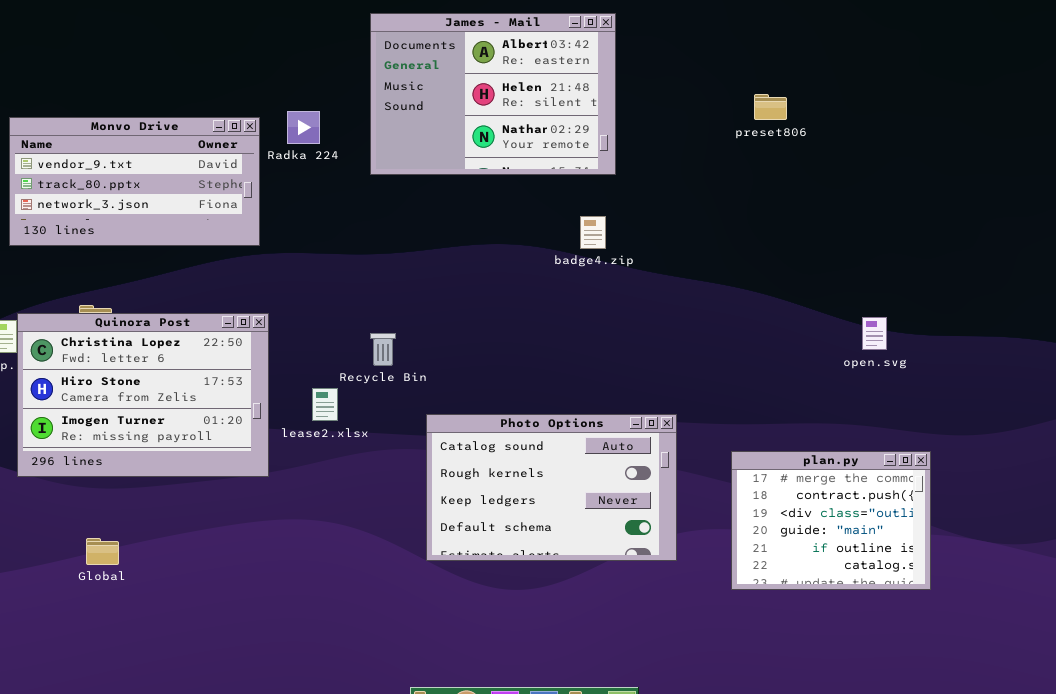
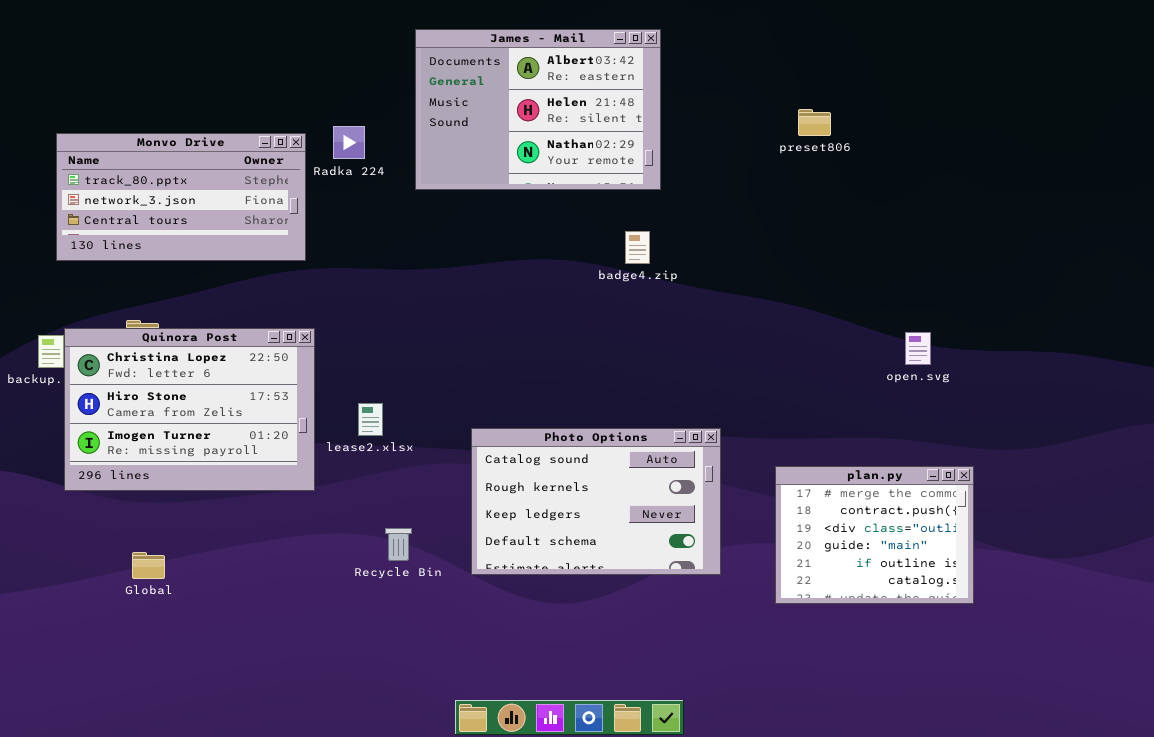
Monvo Drive: [9,117,260,246] -> [56,133,306,261], scrolled down 1 row
Recycle Bin: [370,333,396,366] -> [385,528,412,561], moved

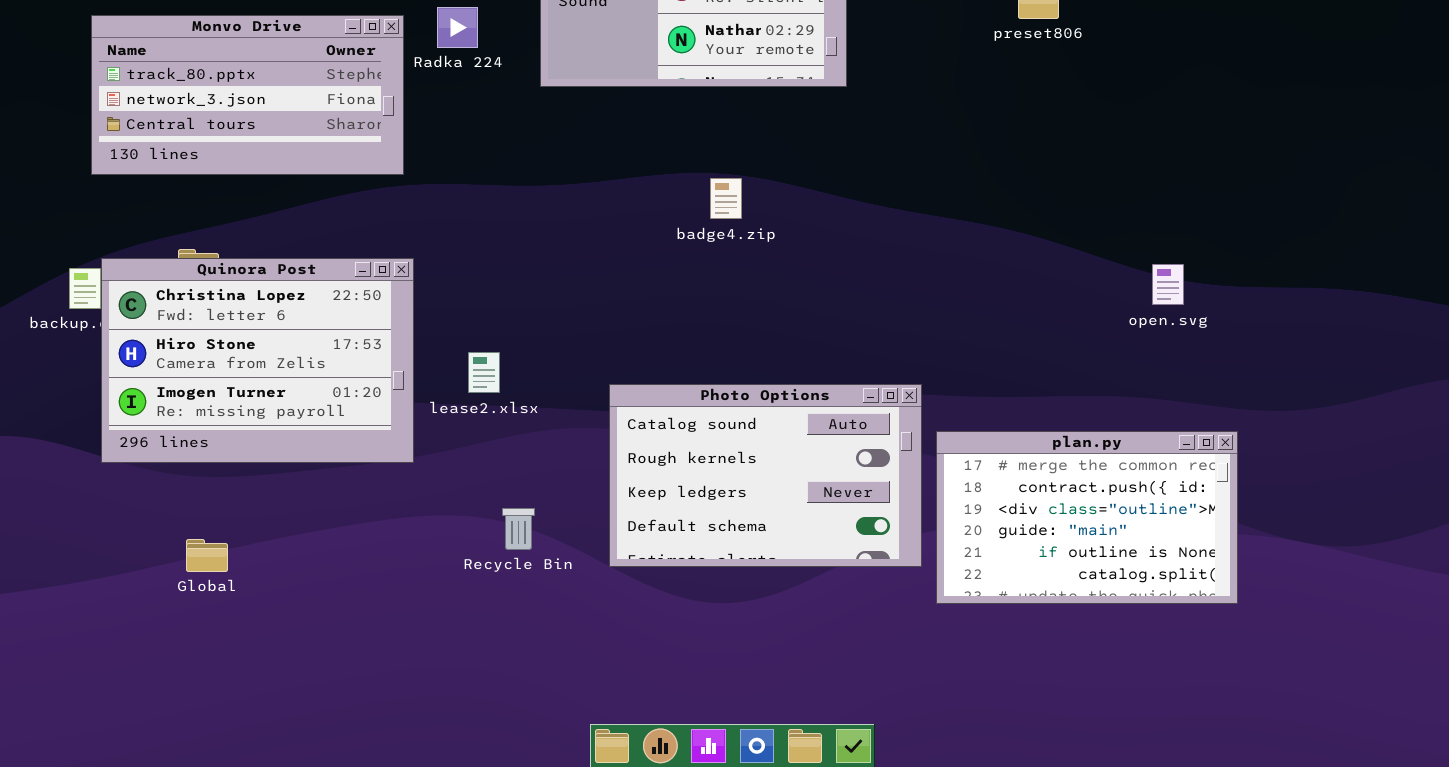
badge4.zip: [625,231,650,264] -> [710,178,742,219], moved
plan.py: [775,466,974,604] -> [936,431,1238,604], resized

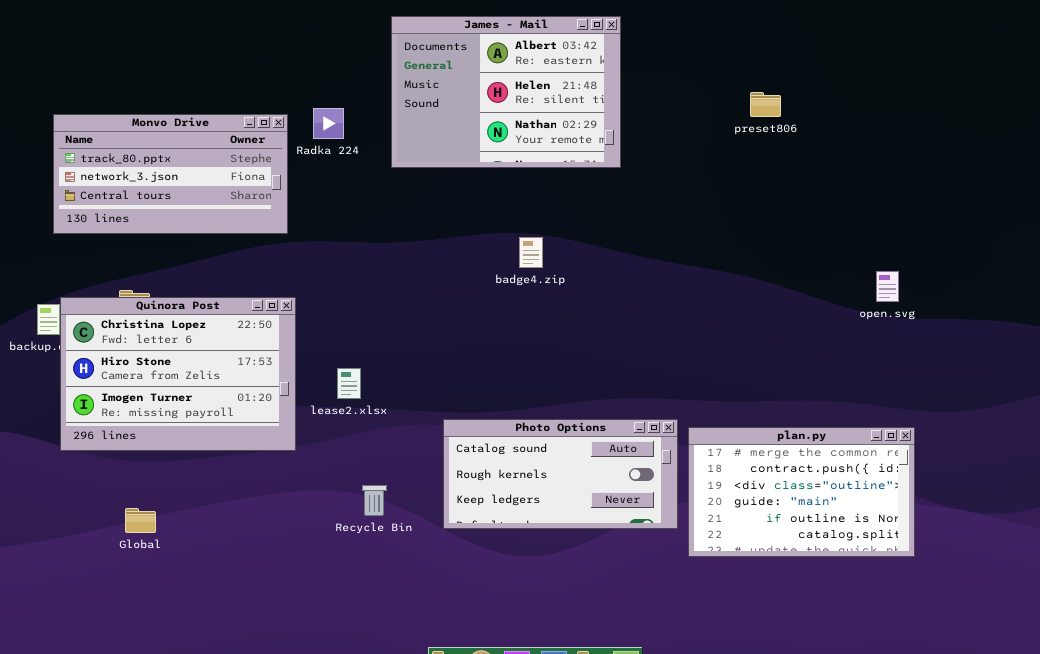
open.svg: [1152,264,1184,305] -> [876,271,899,302], moved
Photo Options: [609,384,922,567] -> [443,419,678,529], resized

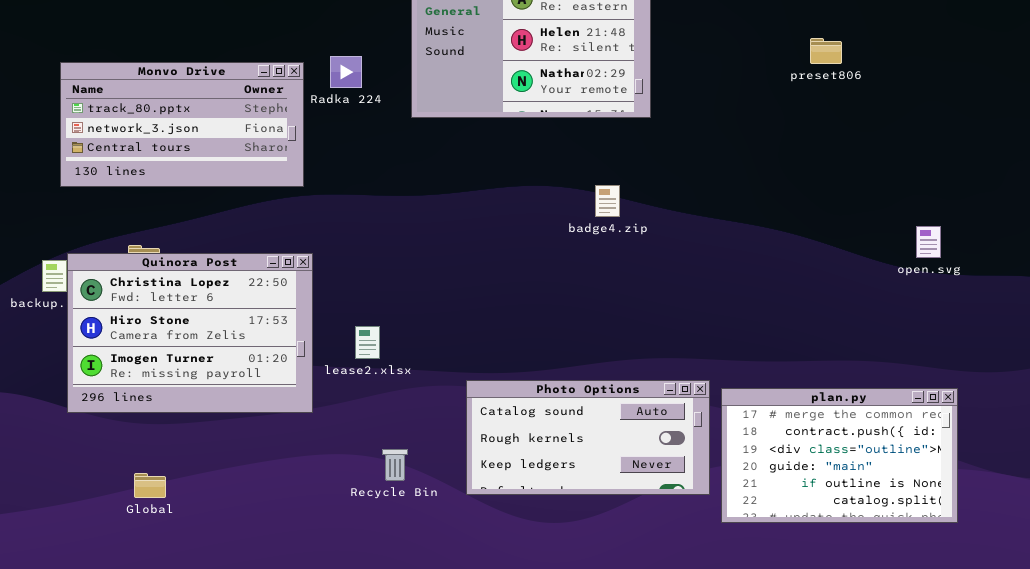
preset806: [750,92,781,117] -> [810,38,842,64], moved
badge4.zip: [519,237,543,268] -> [595,185,620,217], moved

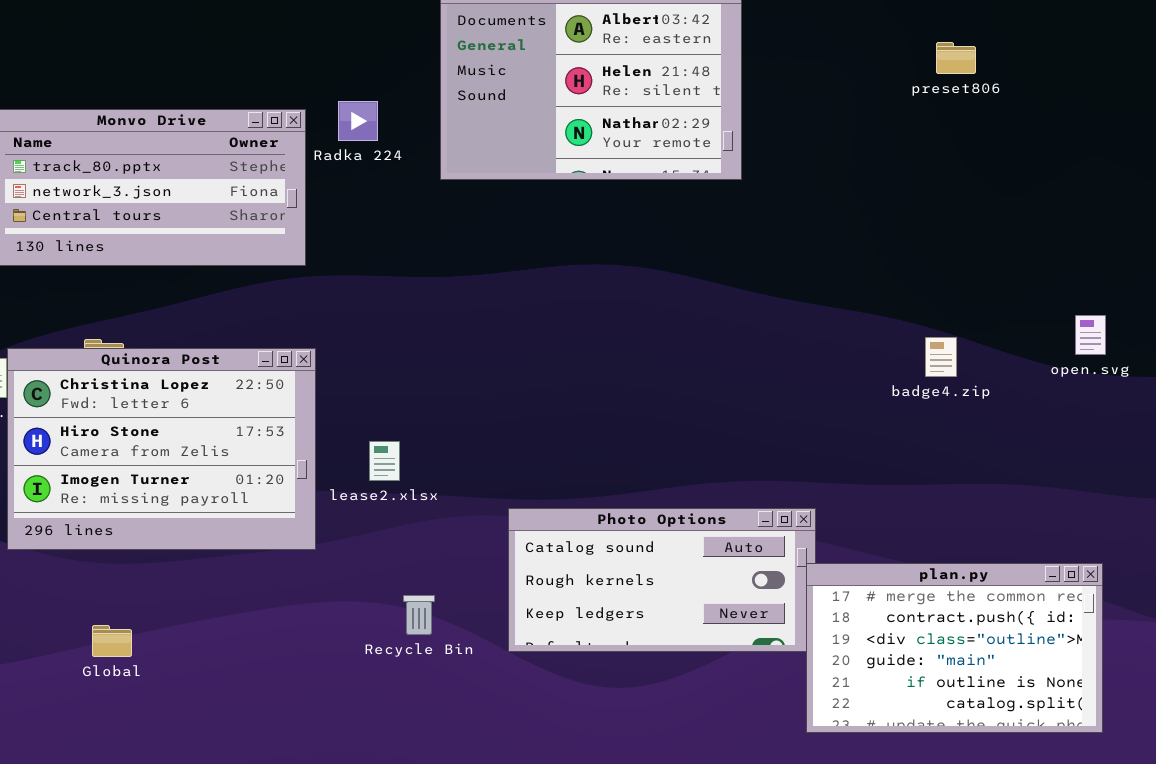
preset806: [810,38,842,64] -> [936,42,976,74], moved
badge4.zip: [595,185,620,217] -> [925,337,957,377], moved
plan.py: [721,388,958,523] -> [806,563,1103,733], moved

